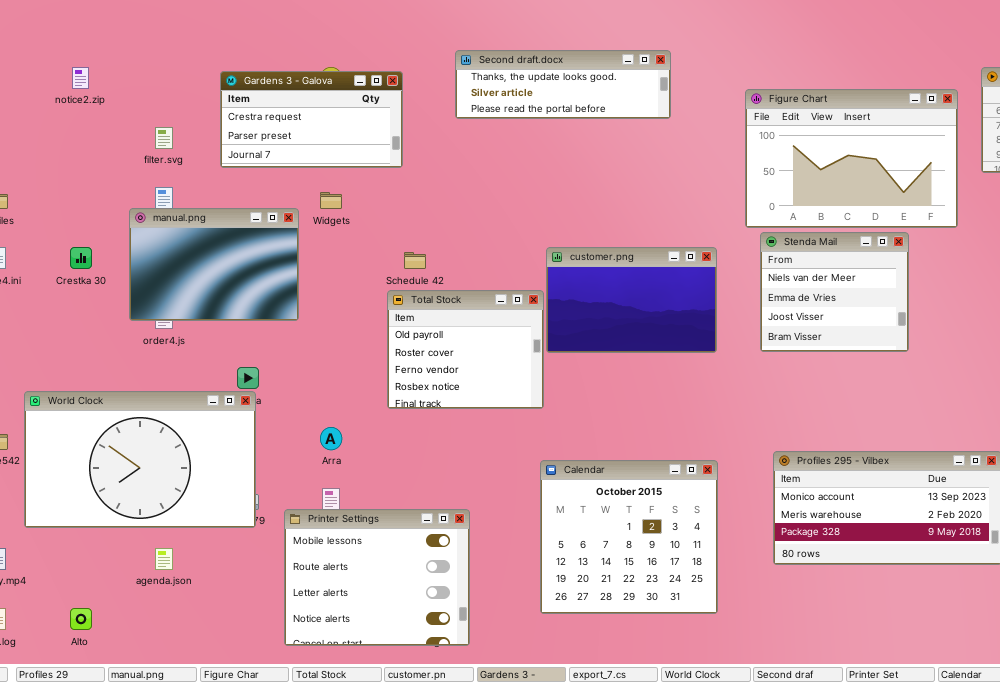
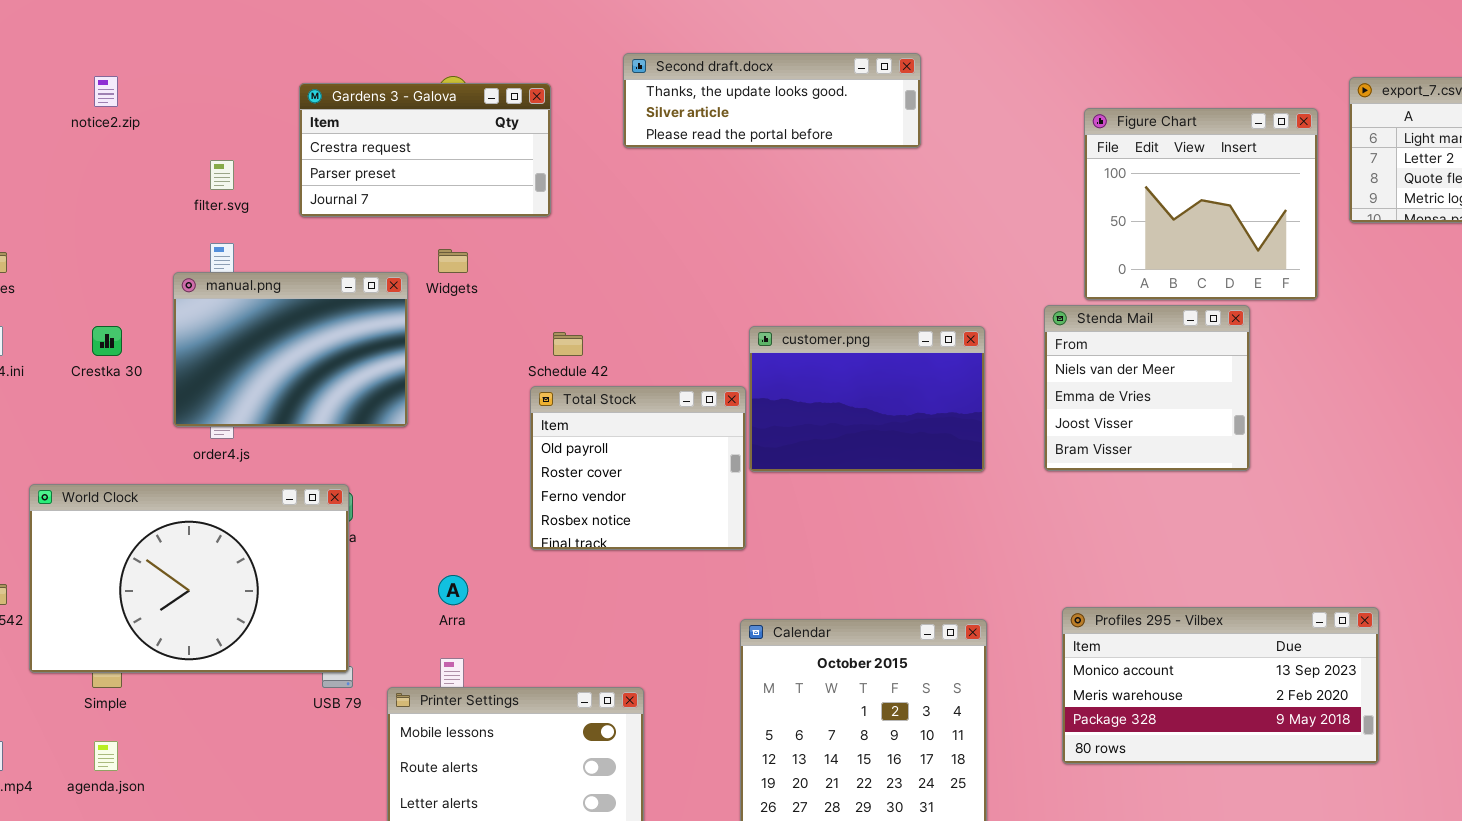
Figure Chart: [745,89,958,228] -> [1084,108,1318,300], resized
World Clock: [24,391,256,528] -> [29,484,349,673], moved
agenda.json: [155,548,173,570] -> [94,741,118,771], moved

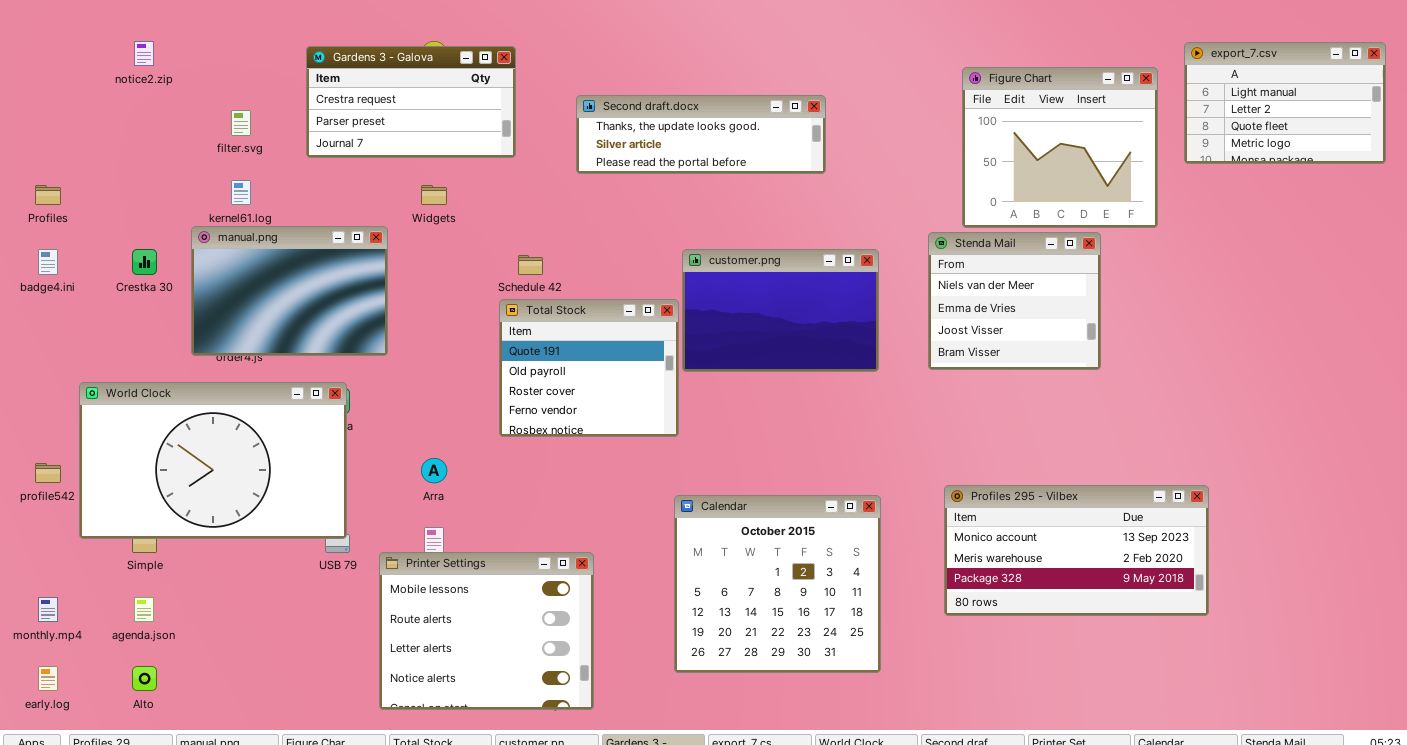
Second draft.docx: [623,53,921,148] -> [576,95,826,174], moved
manual.png: [173,272,408,427] -> [191,226,388,356], moved
Total Stock: [530,386,746,550] -> [499,299,679,437], scrolled up 1 row

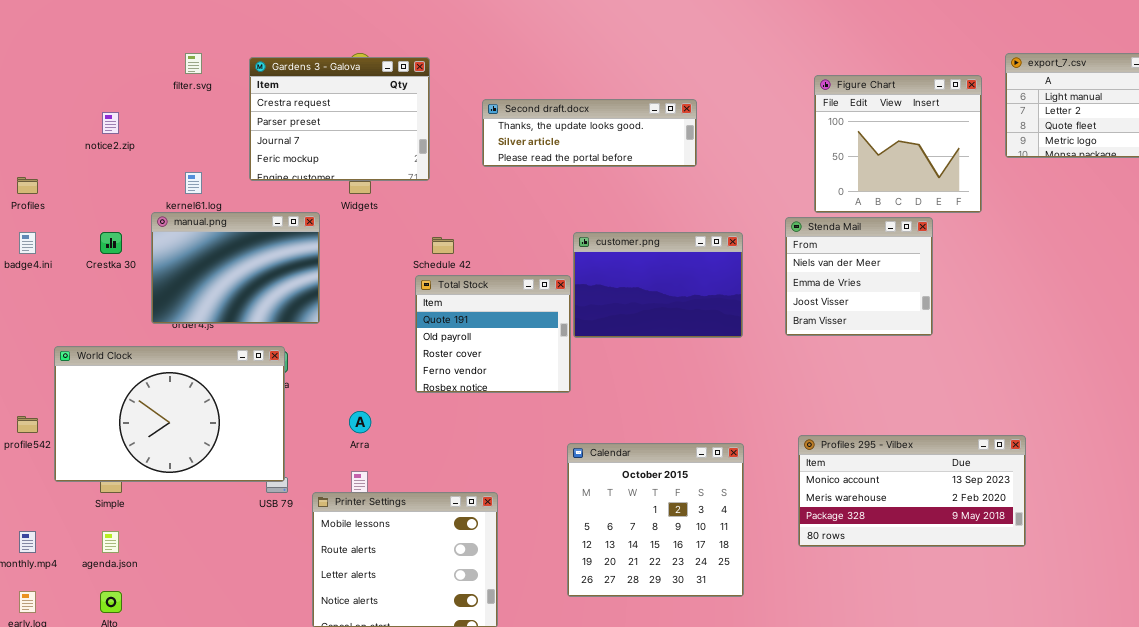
notice2.zip: [134,41,154,66] -> [102,112,119,134], moved
Gardens 3 - Galova: [306,46,516,158] -> [249,57,430,181], resized
filter.svg: [231,110,251,136] -> [185,53,202,74], moved

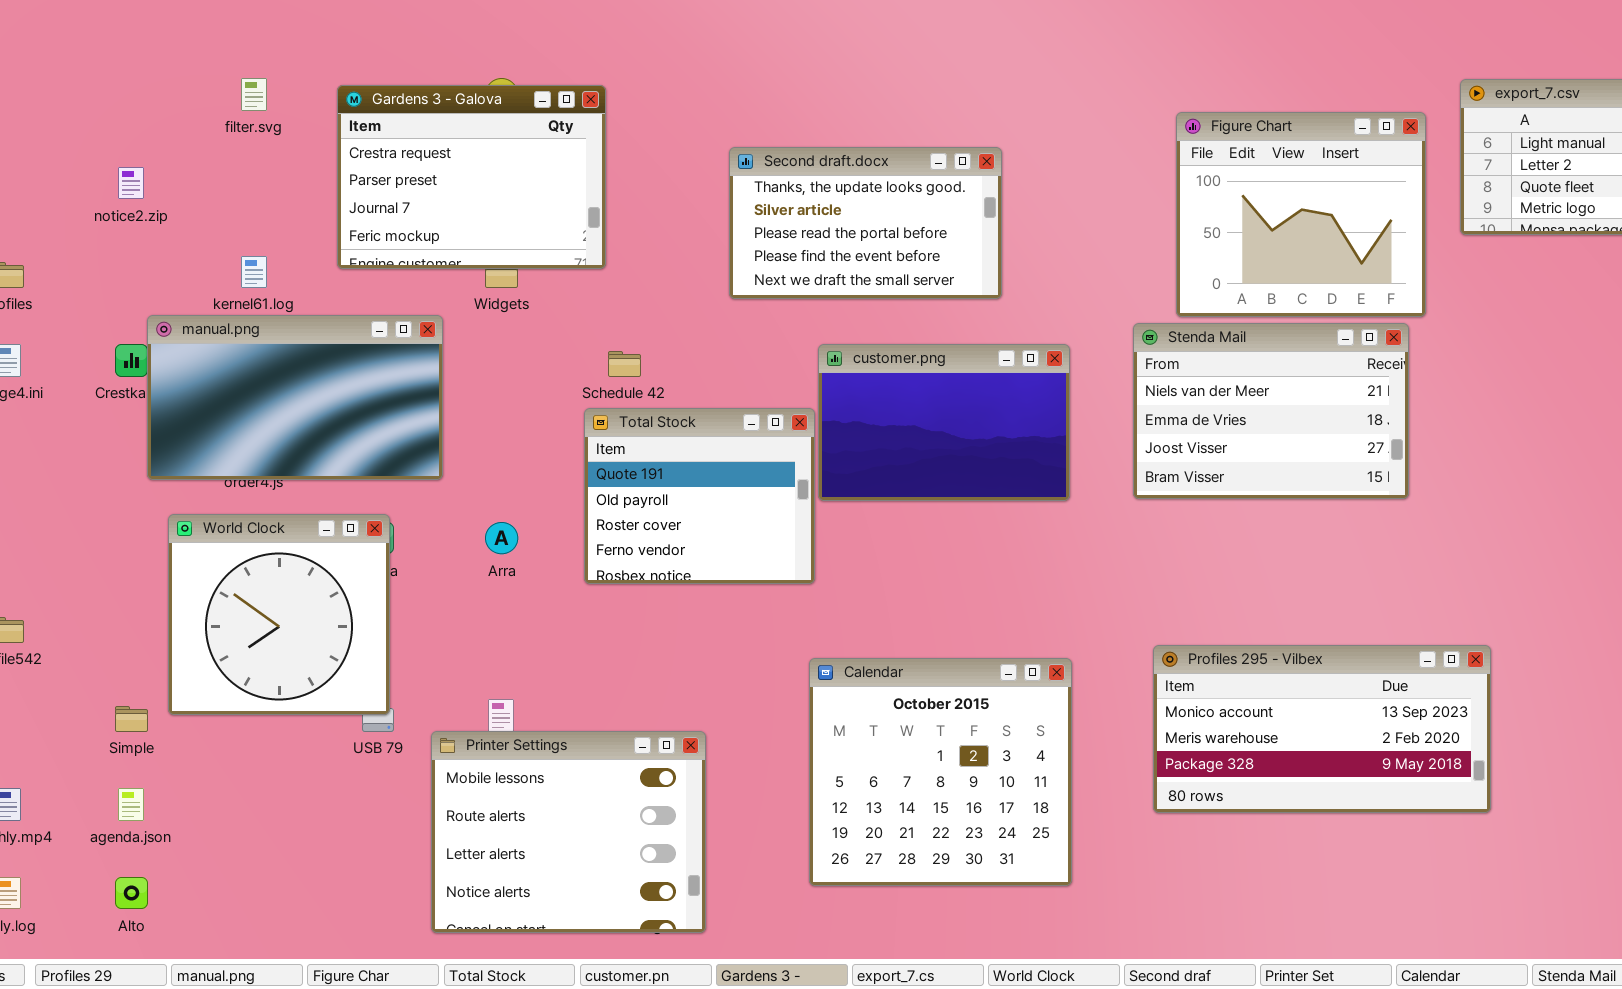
Second draft.docx: [482,99,697,167] -> [729,147,1002,299], resized
manual.png: [151,212,320,324] -> [147,315,443,480], resized
Stenda Mail: [785,217,933,336] -> [1133,323,1409,499], resized
World Clock: [54,346,285,482] -> [168,514,390,715], resized
Arra: [349,411,371,433] -> [485,522,518,554], moved

